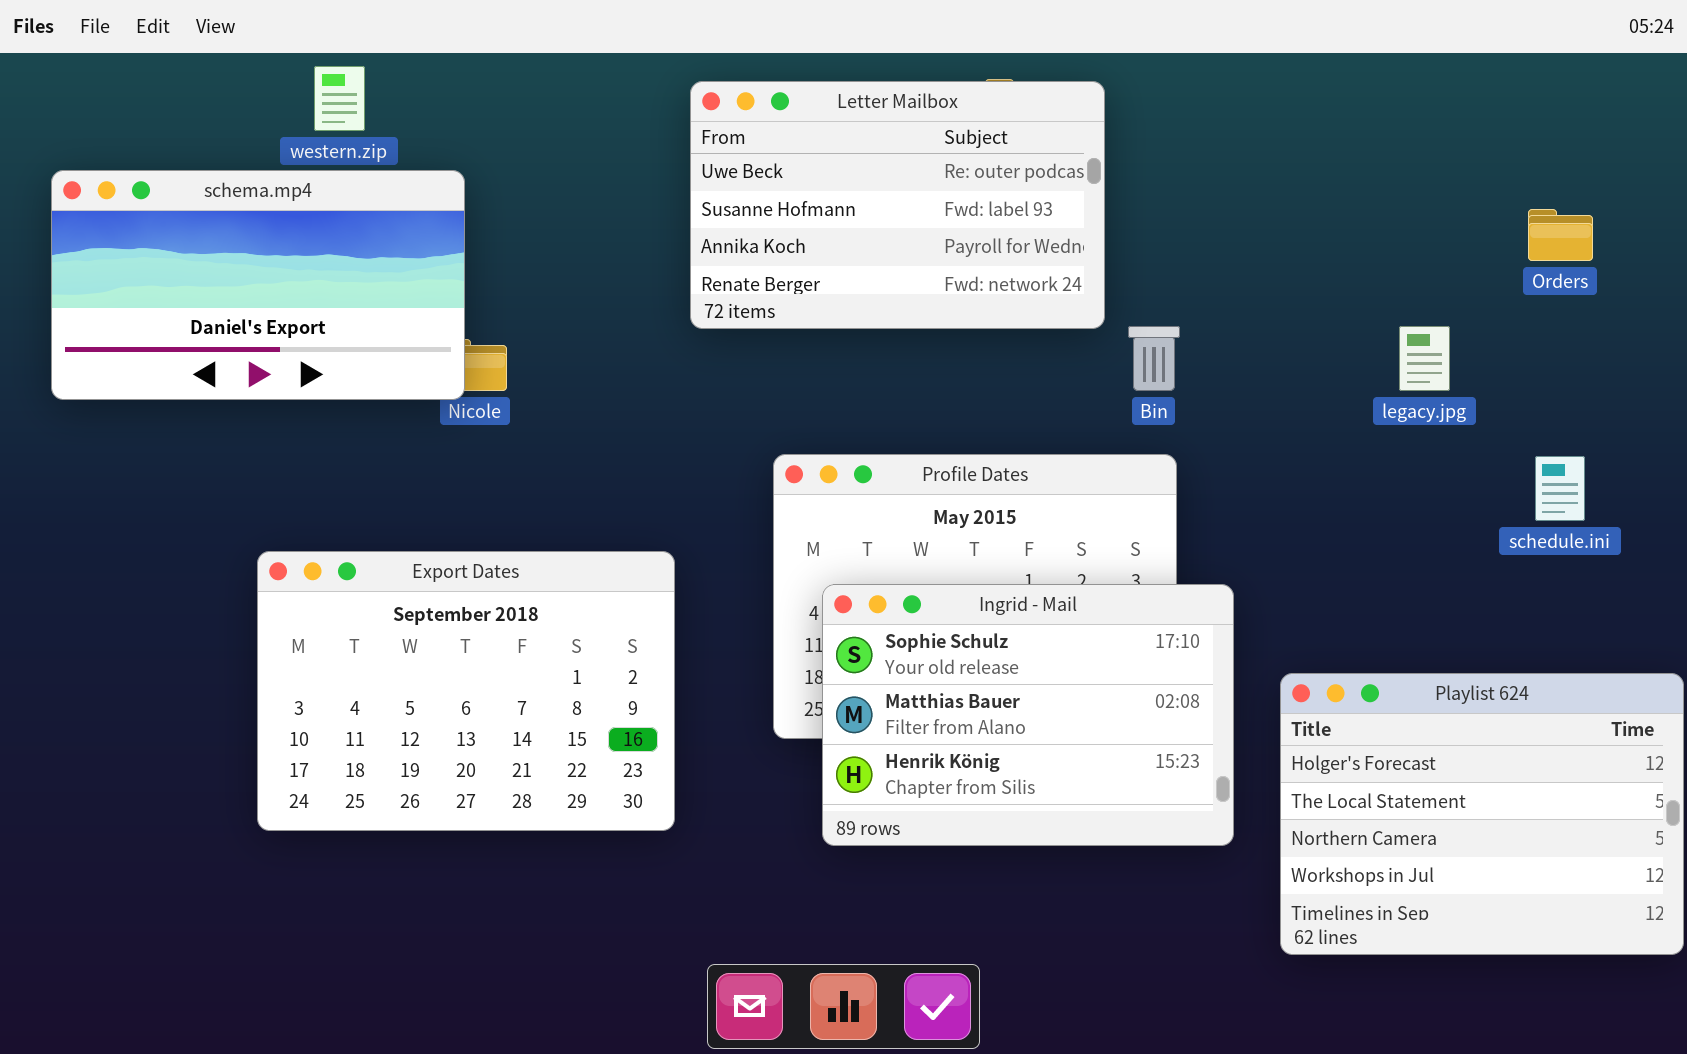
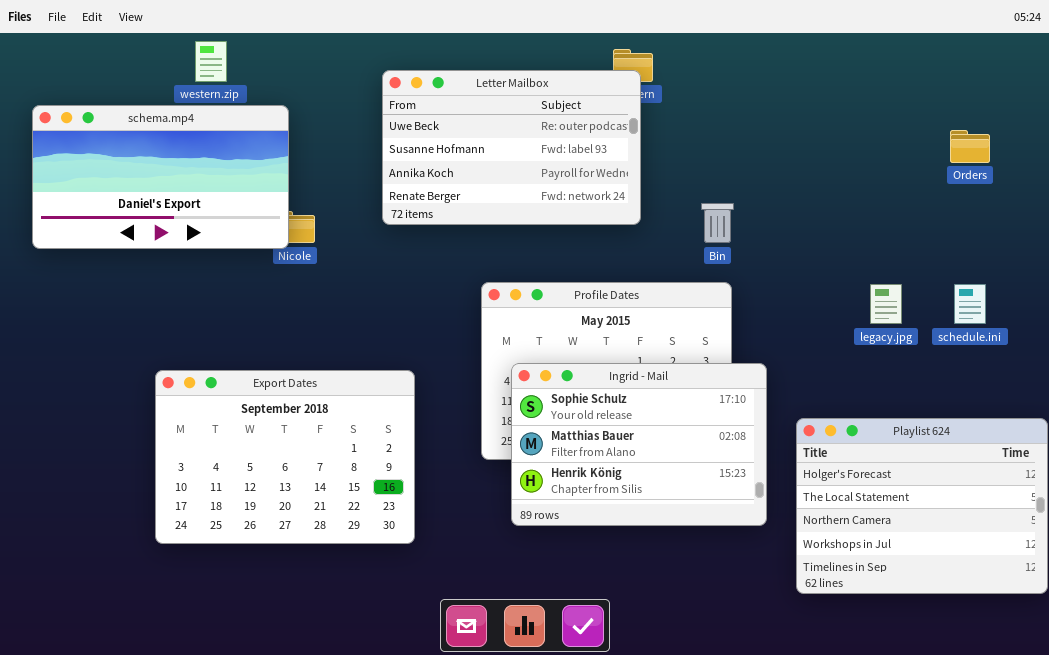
Letter Mailbox: [690,81,1105,329] -> [382,70,641,225], moved
legacy.jpg: [1399,326,1450,391] -> [870,284,902,324], moved
Export Dates: [257,551,675,831] -> [155,370,415,544], moved

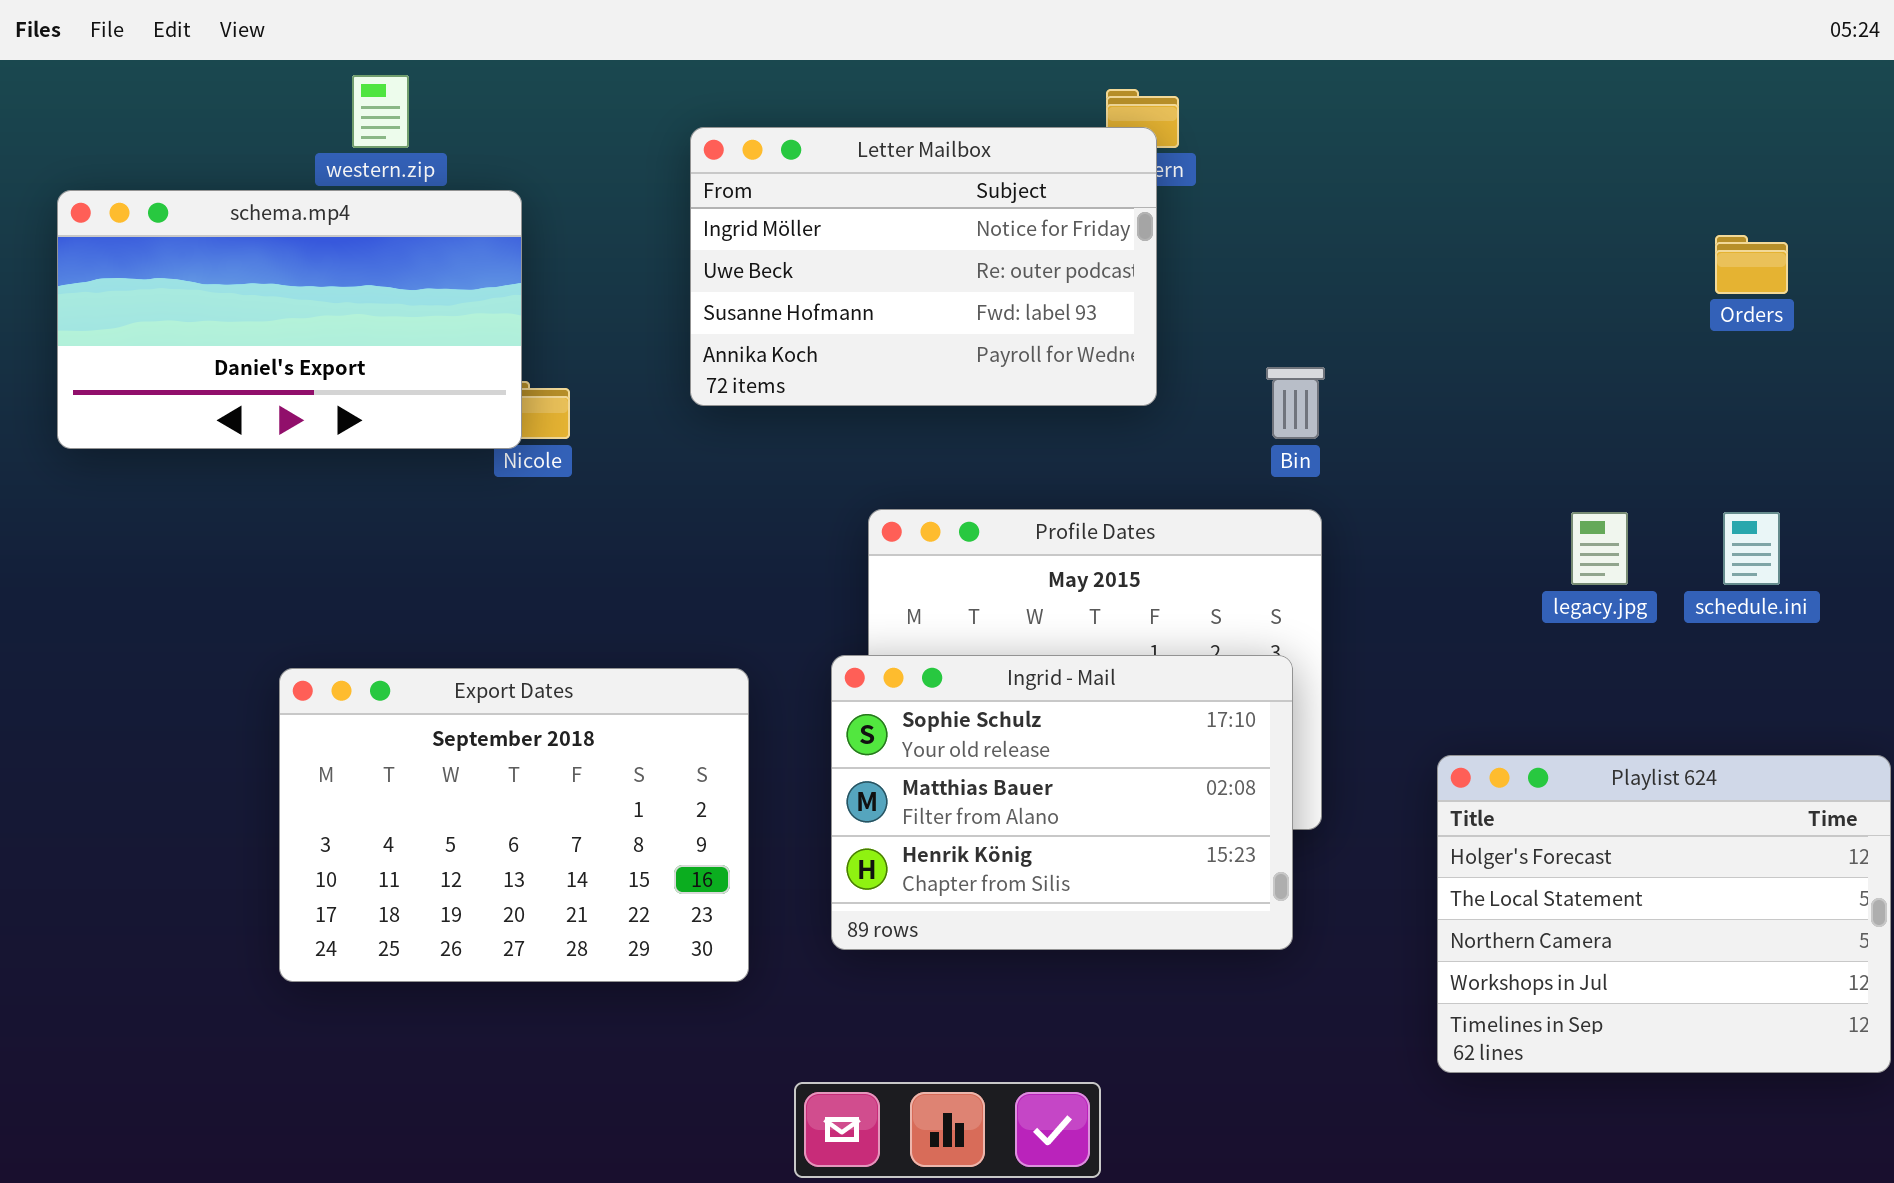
Letter Mailbox: [382,70,641,225] -> [690,127,1157,406], scrolled up 1 row
Ingrid - Mail: [511,363,767,526] -> [831,655,1293,950], moved

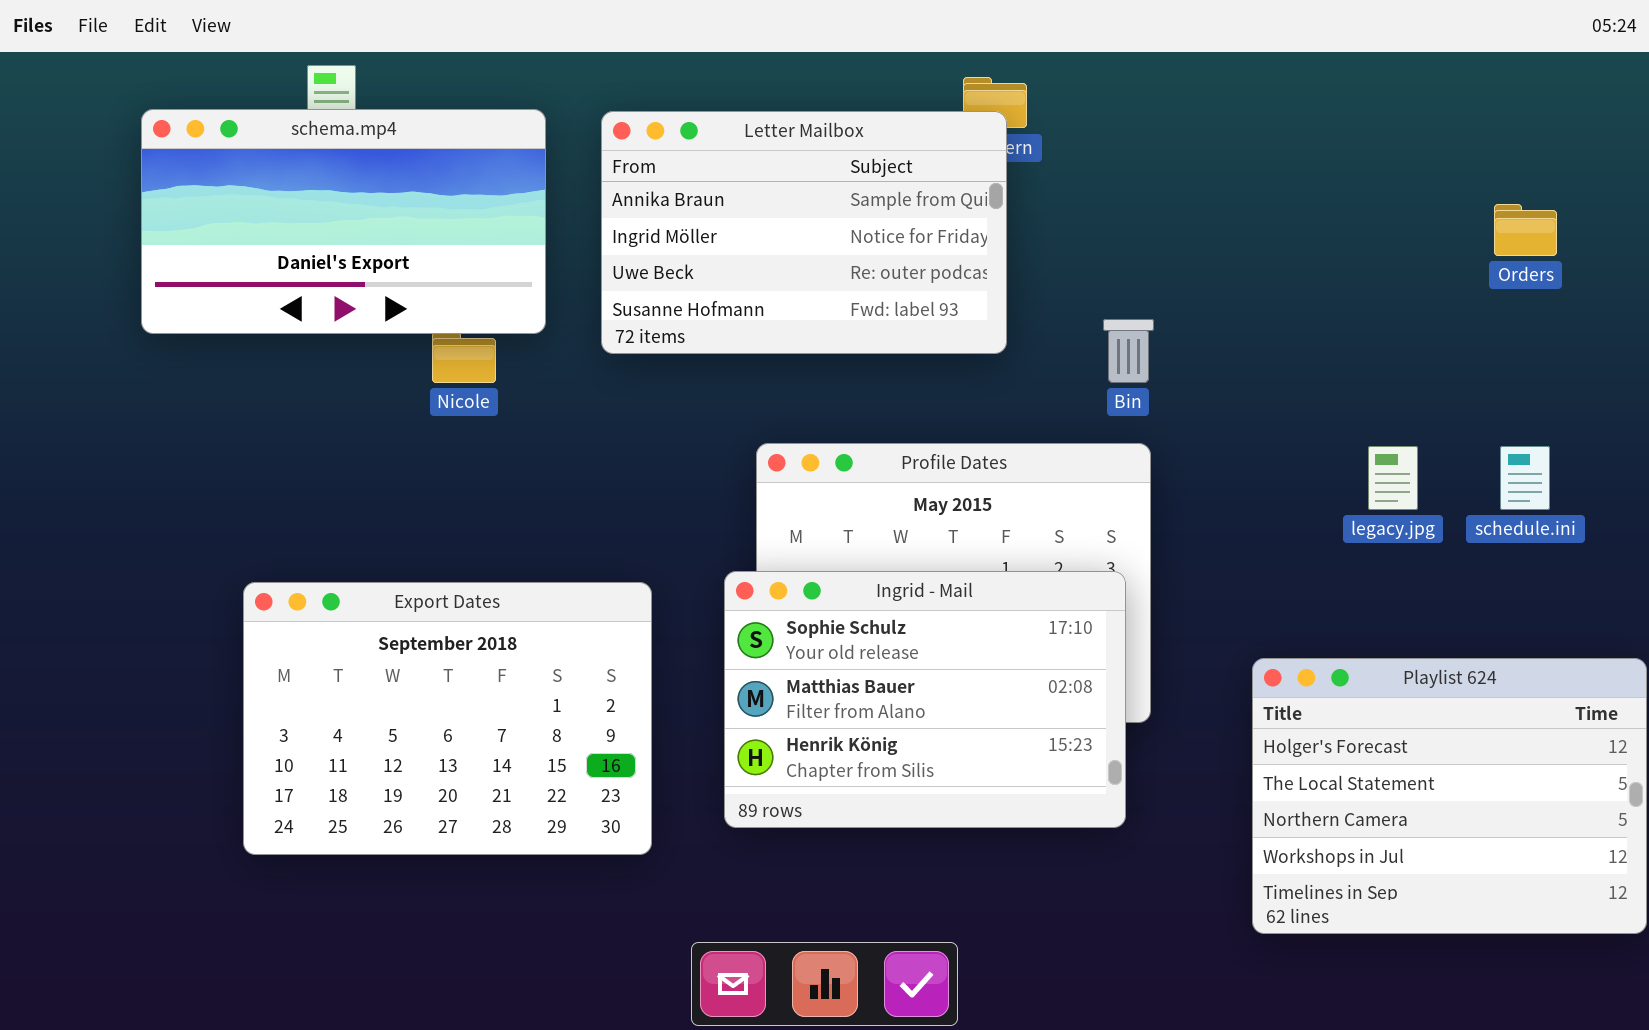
Letter Mailbox: [690,127,1157,406] -> [601,111,1007,354], scrolled up 1 row
schema.mp4: [57,190,522,449] -> [141,109,546,334], moved

